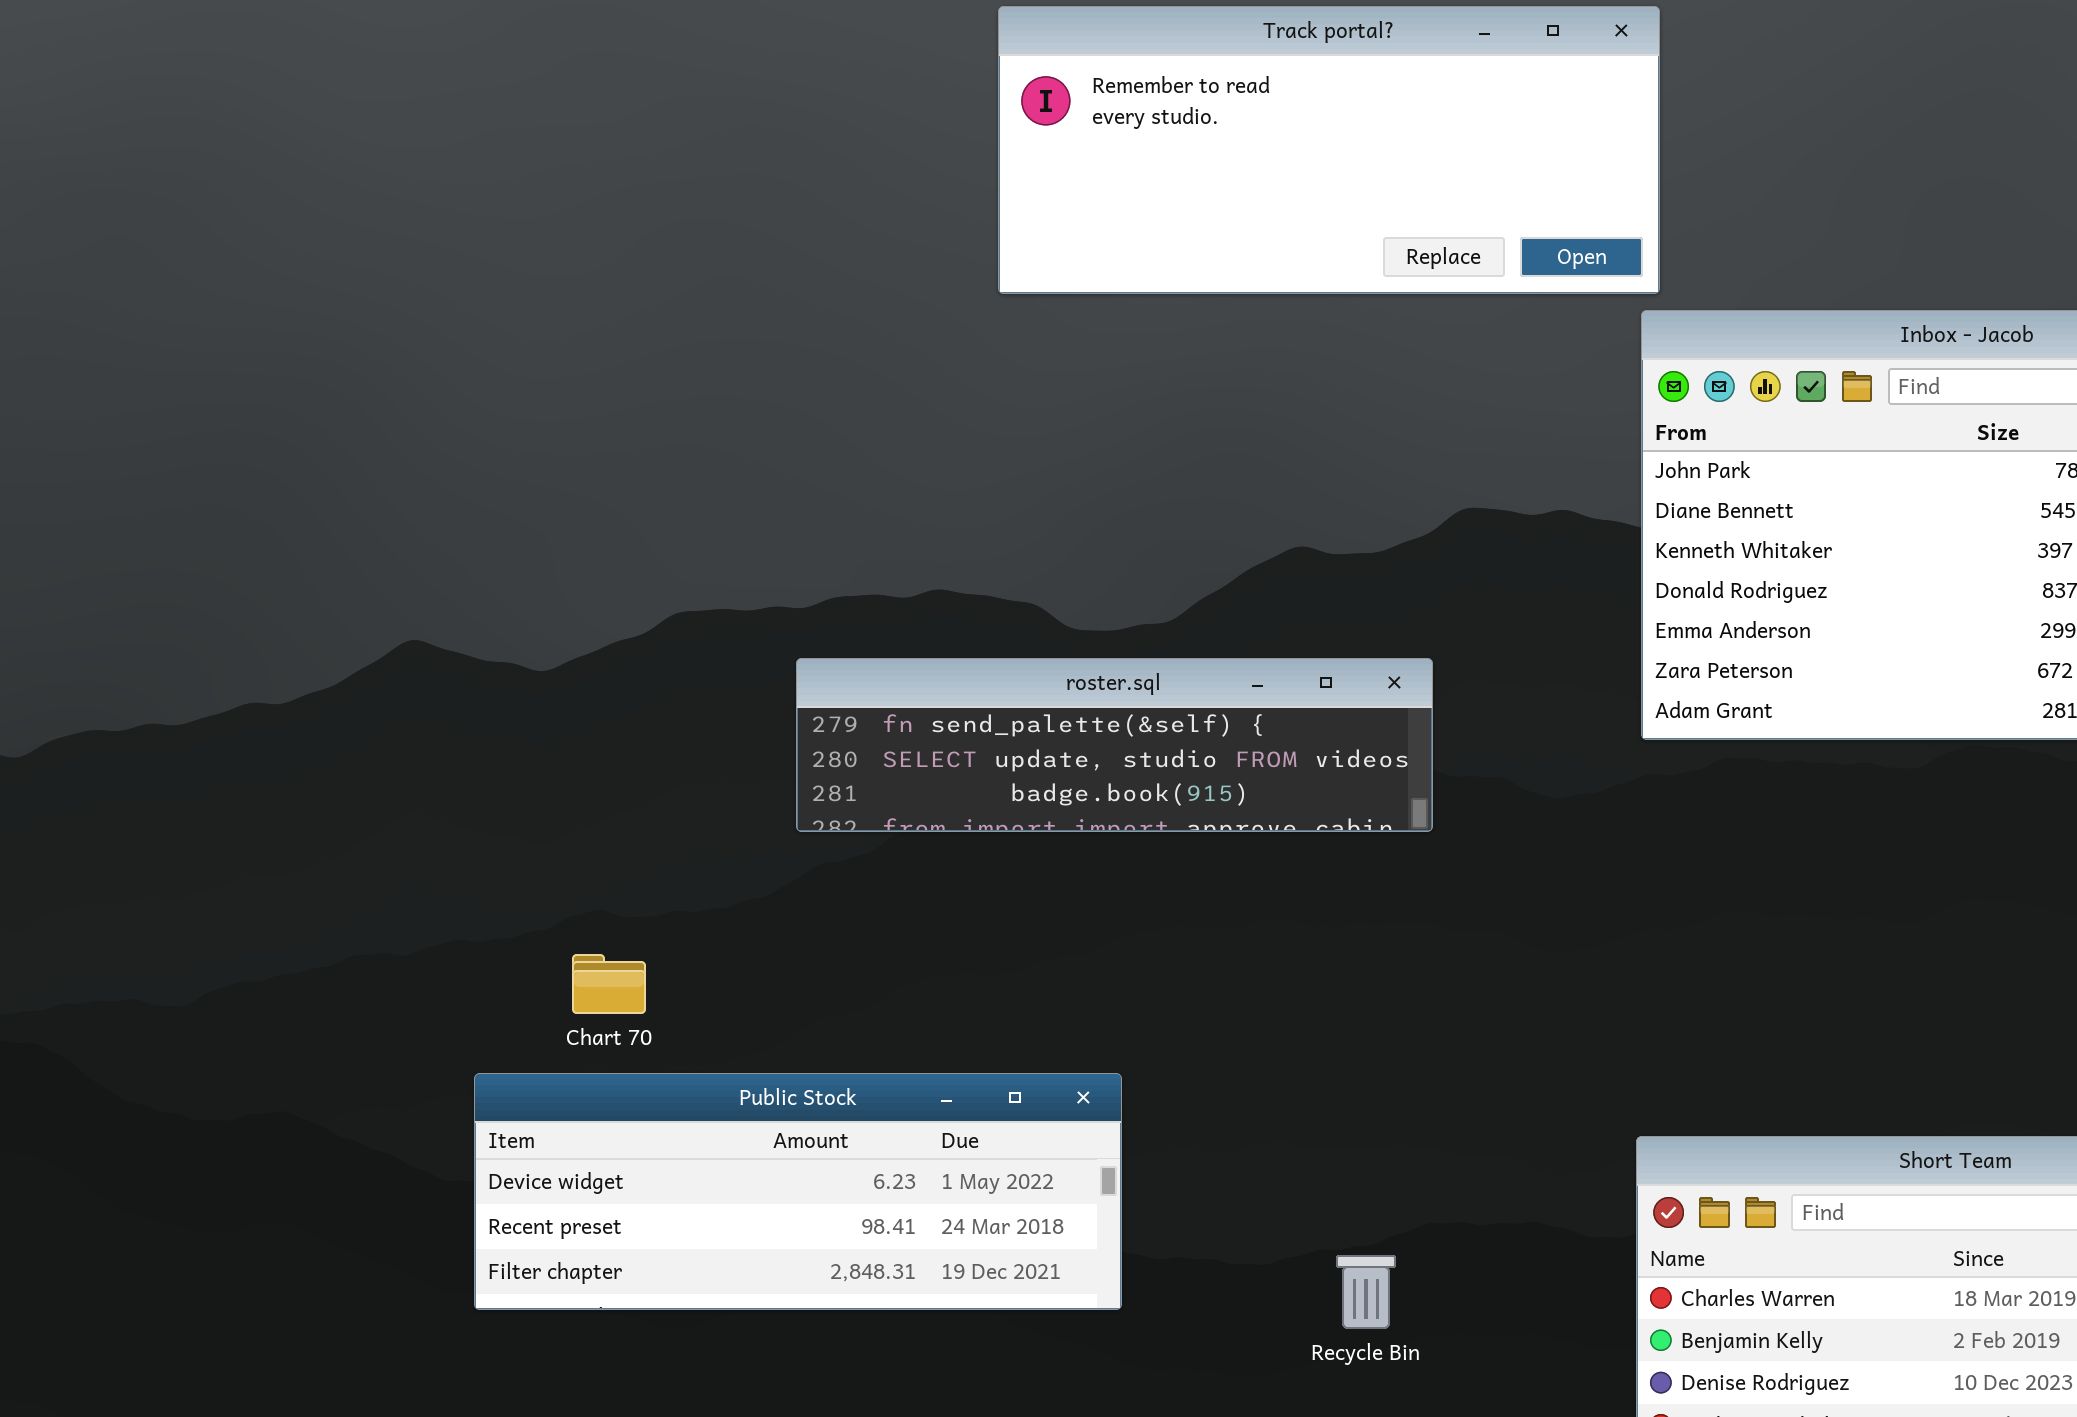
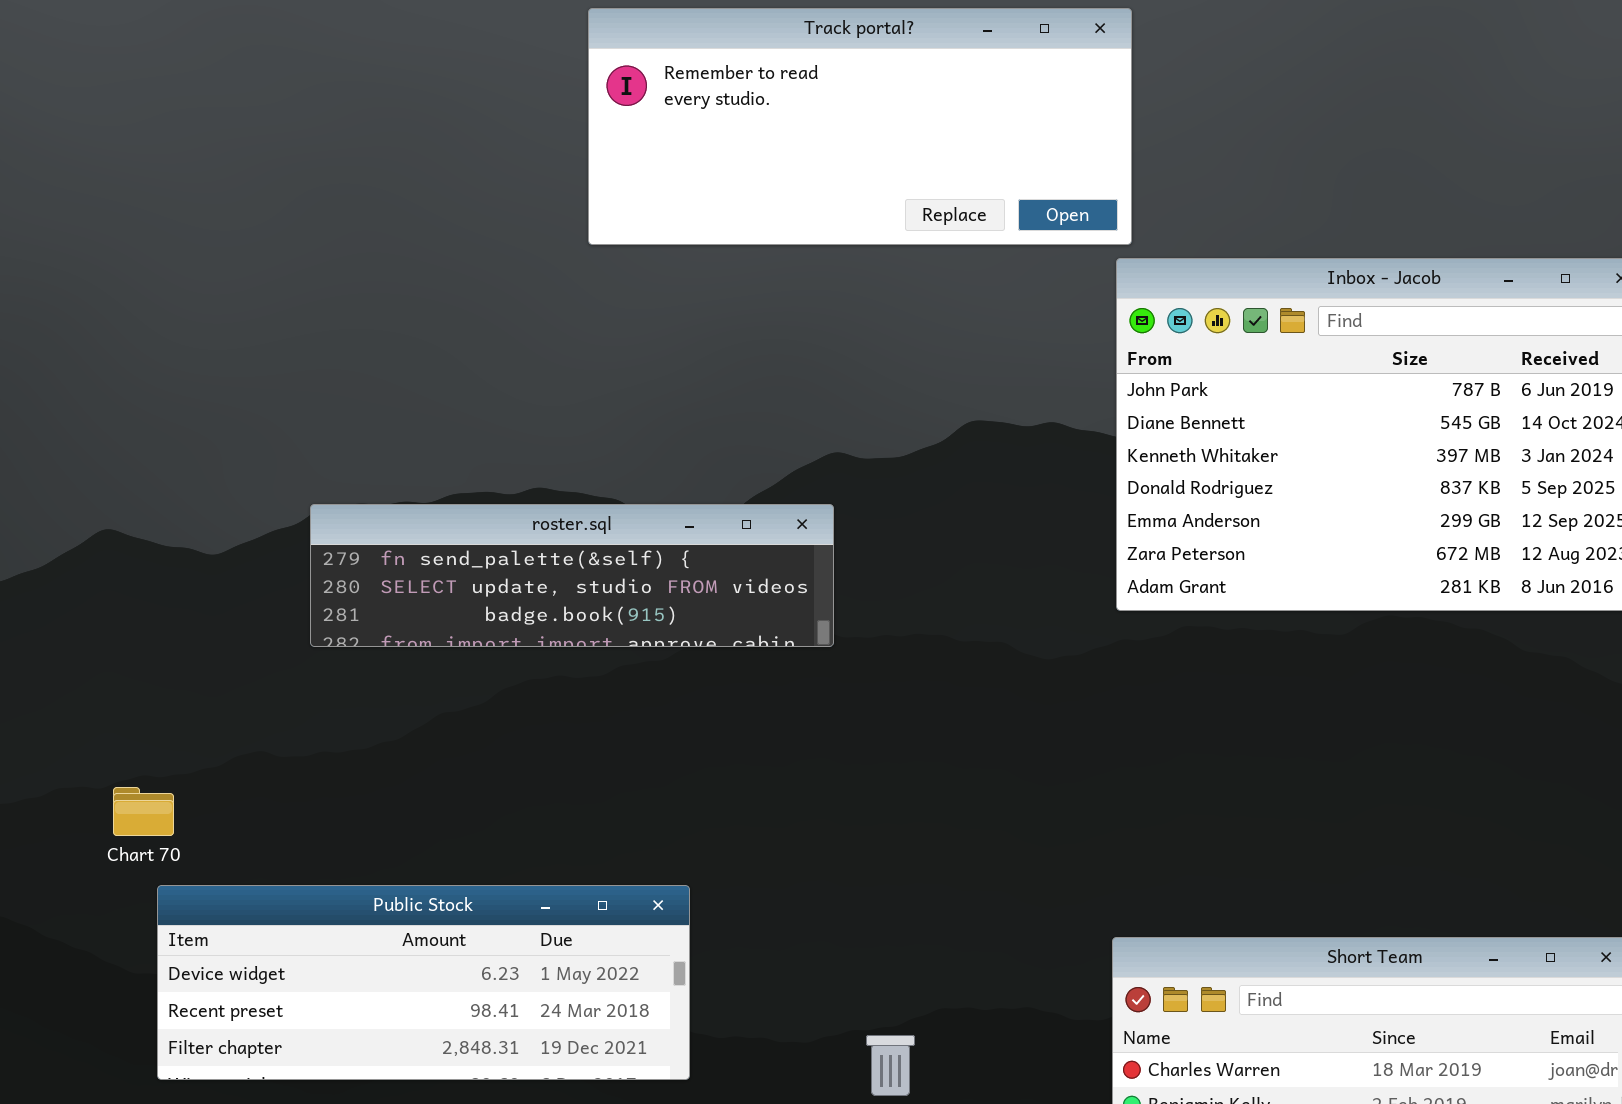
roster.sql: [796,658,1433,832] -> [310,504,834,647], moved
Chart 70: [572,954,646,1014] -> [113,787,174,836], moved

